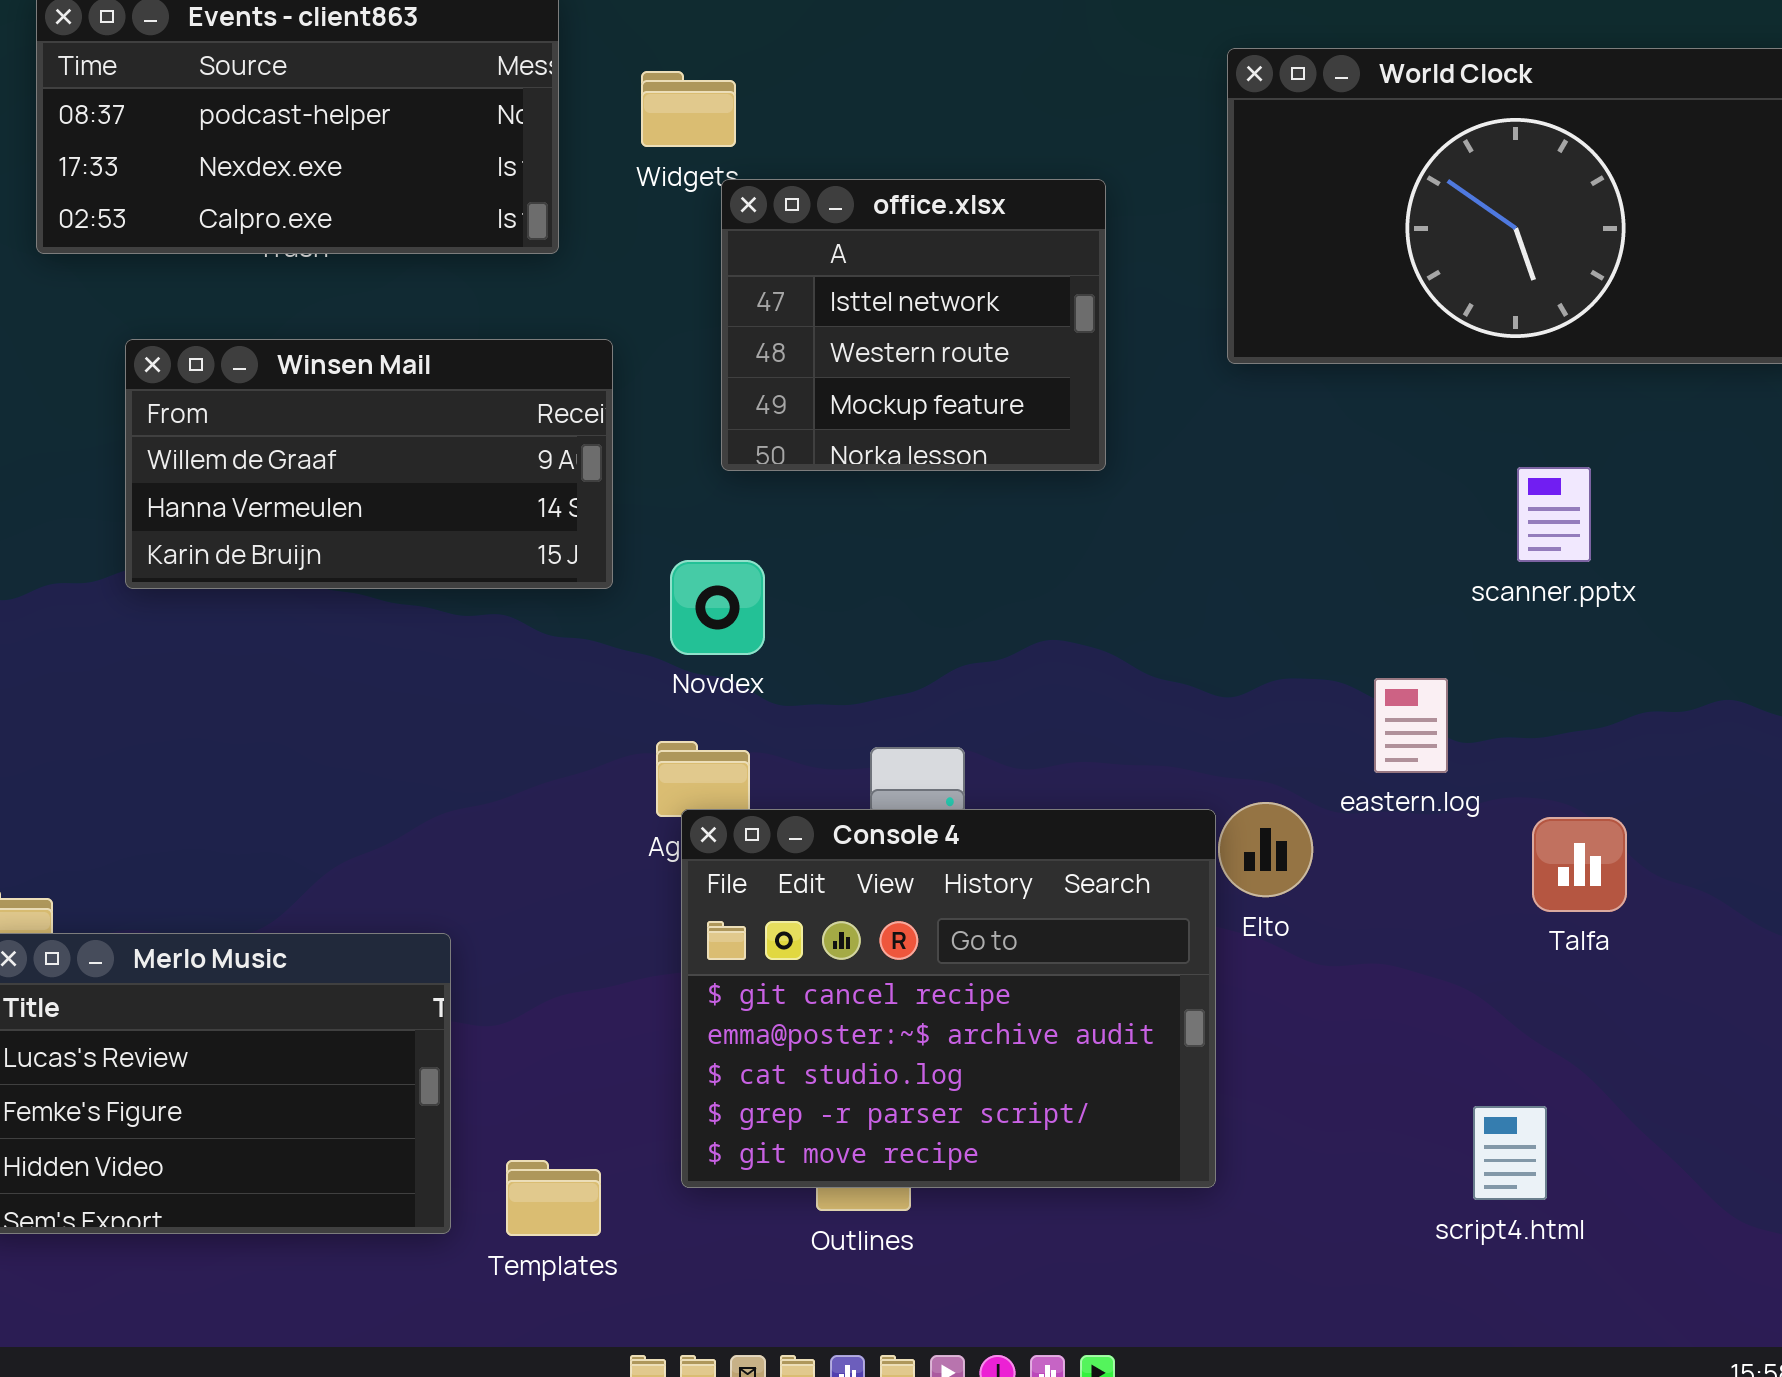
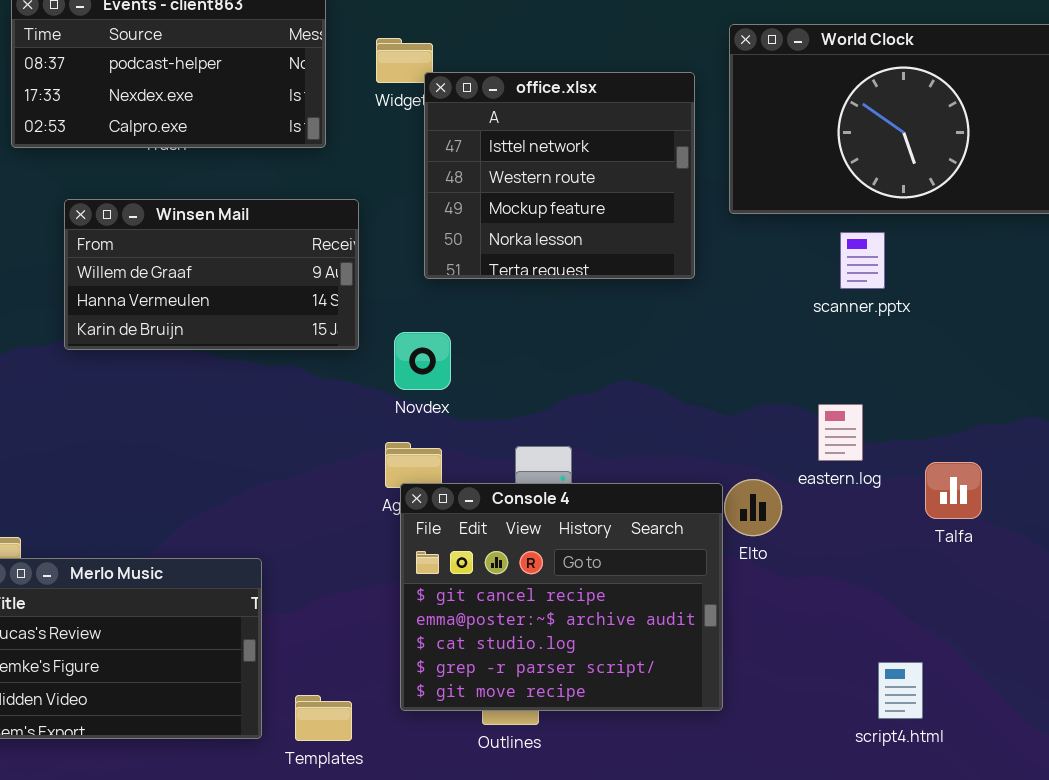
office.xlsx: [721,179,1106,471] -> [424,72,695,279], resized
scanner.pptx: [1517,467,1591,562] -> [840,232,885,289], moved
Talfa: [1532,817,1627,912] -> [925,462,982,519], moved

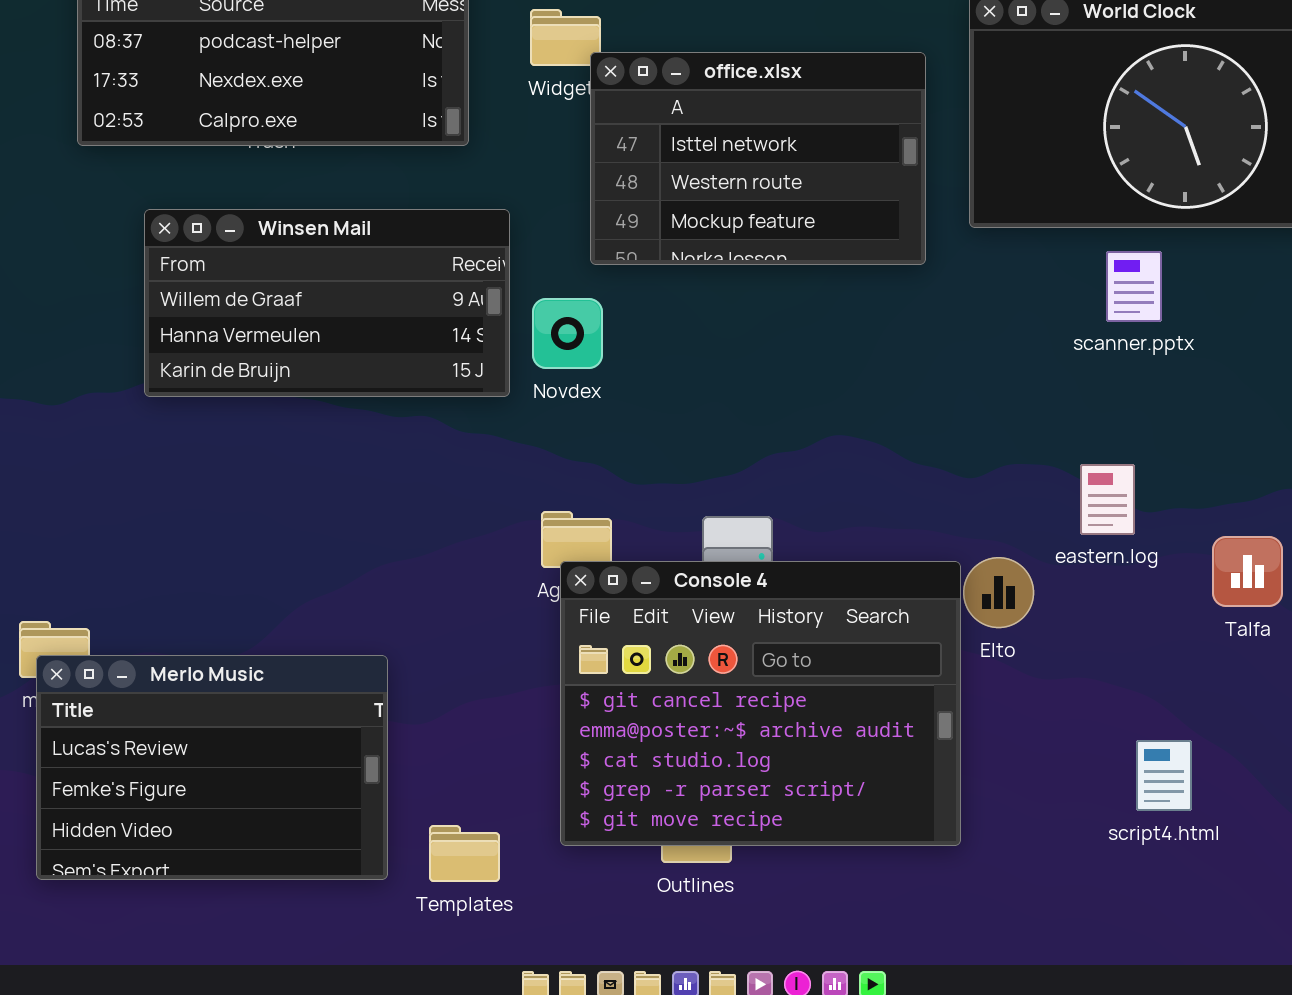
office.xlsx: [424,72,695,279] -> [590,52,926,265], resized
Novdex: [394,332,451,390] -> [532,298,603,369], moved
script4.html: [878,662,923,719] -> [1136,740,1192,811], moved

